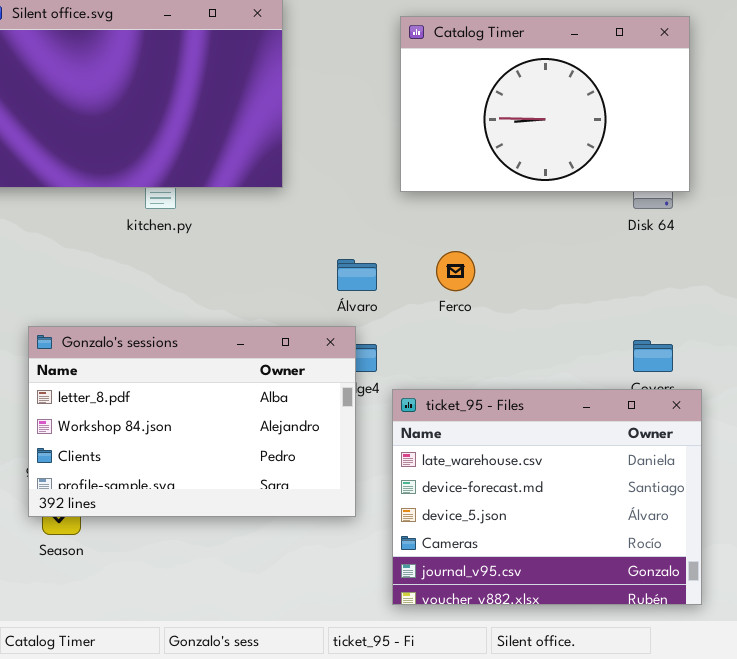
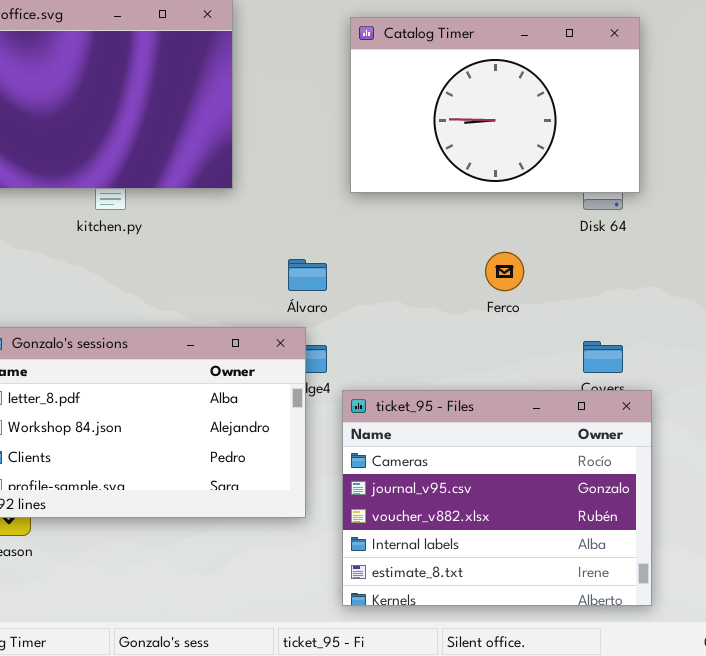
Ferco: [436,251,475,291] -> [485,252,524,291], moved
ticket_95 - Files: [392,389,702,605] -> [342,390,652,606], scrolled down 3 rows

